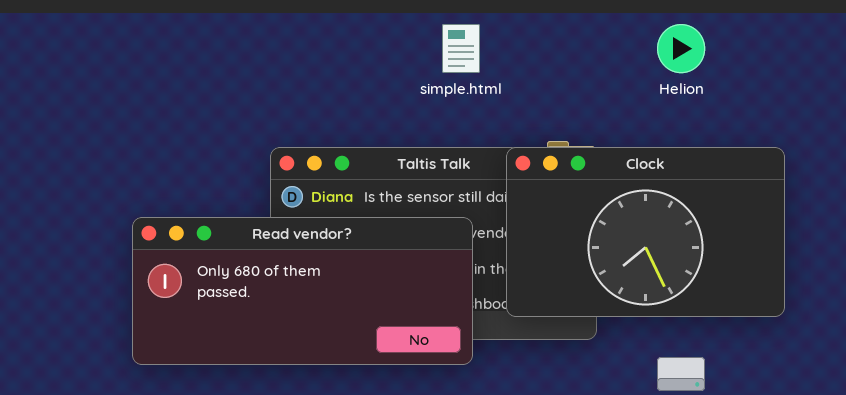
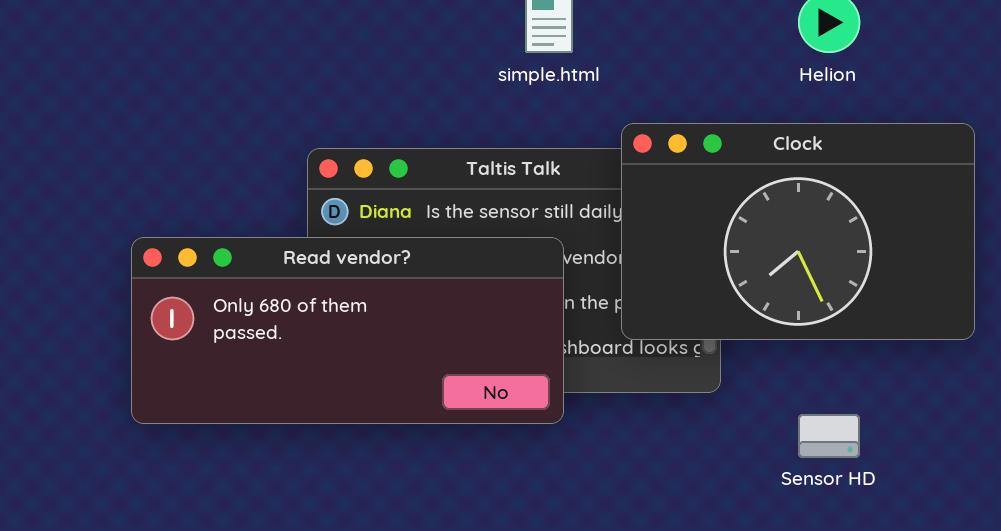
Clock: [506,147,785,317] -> [621,123,975,340], moved

